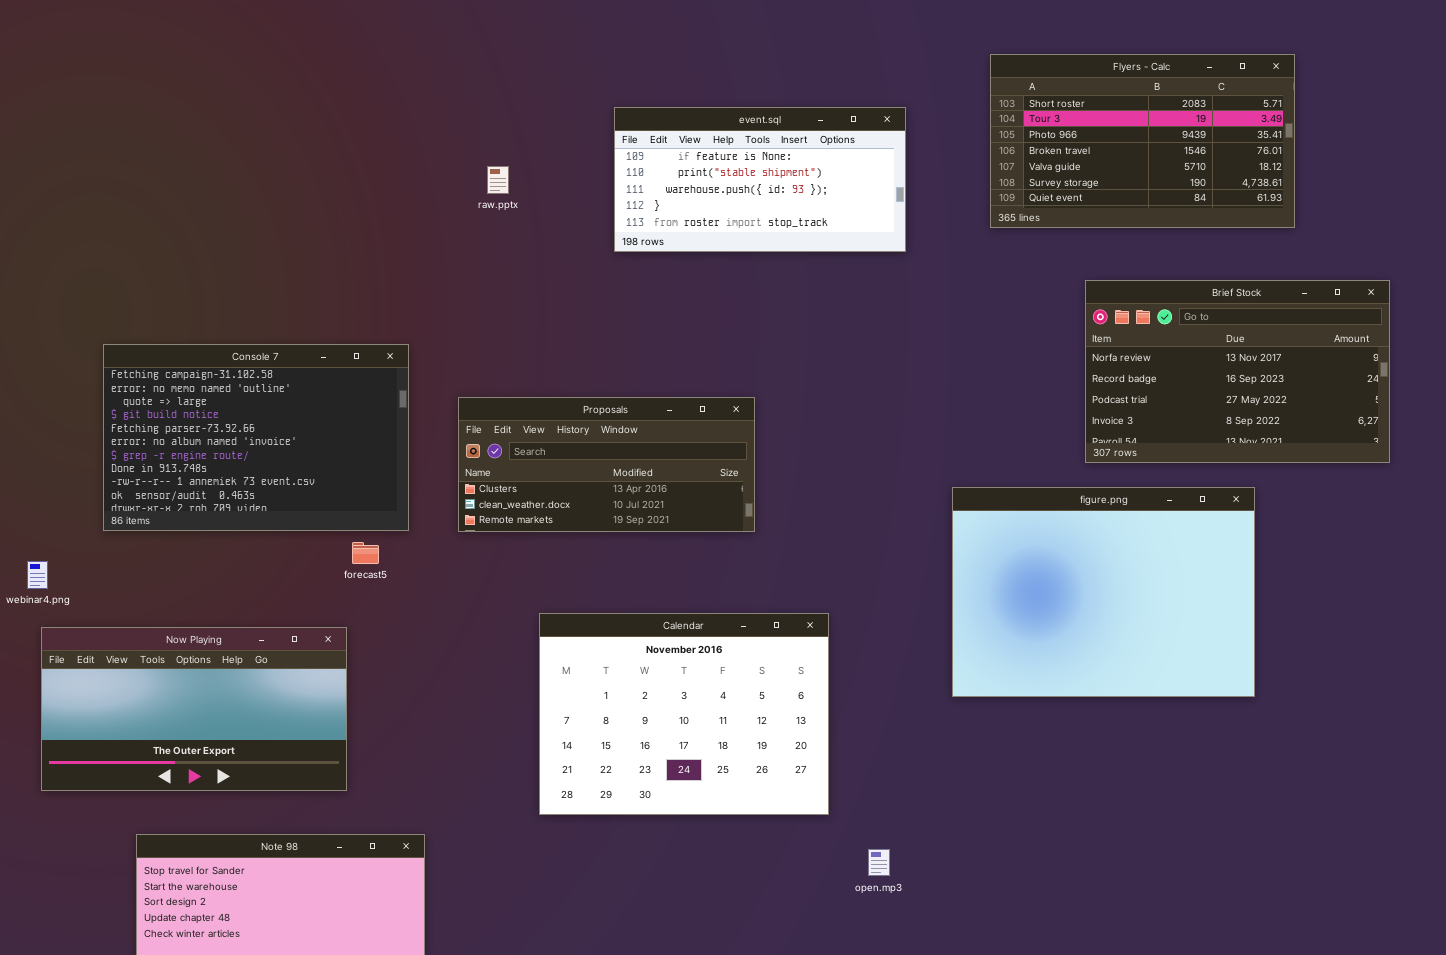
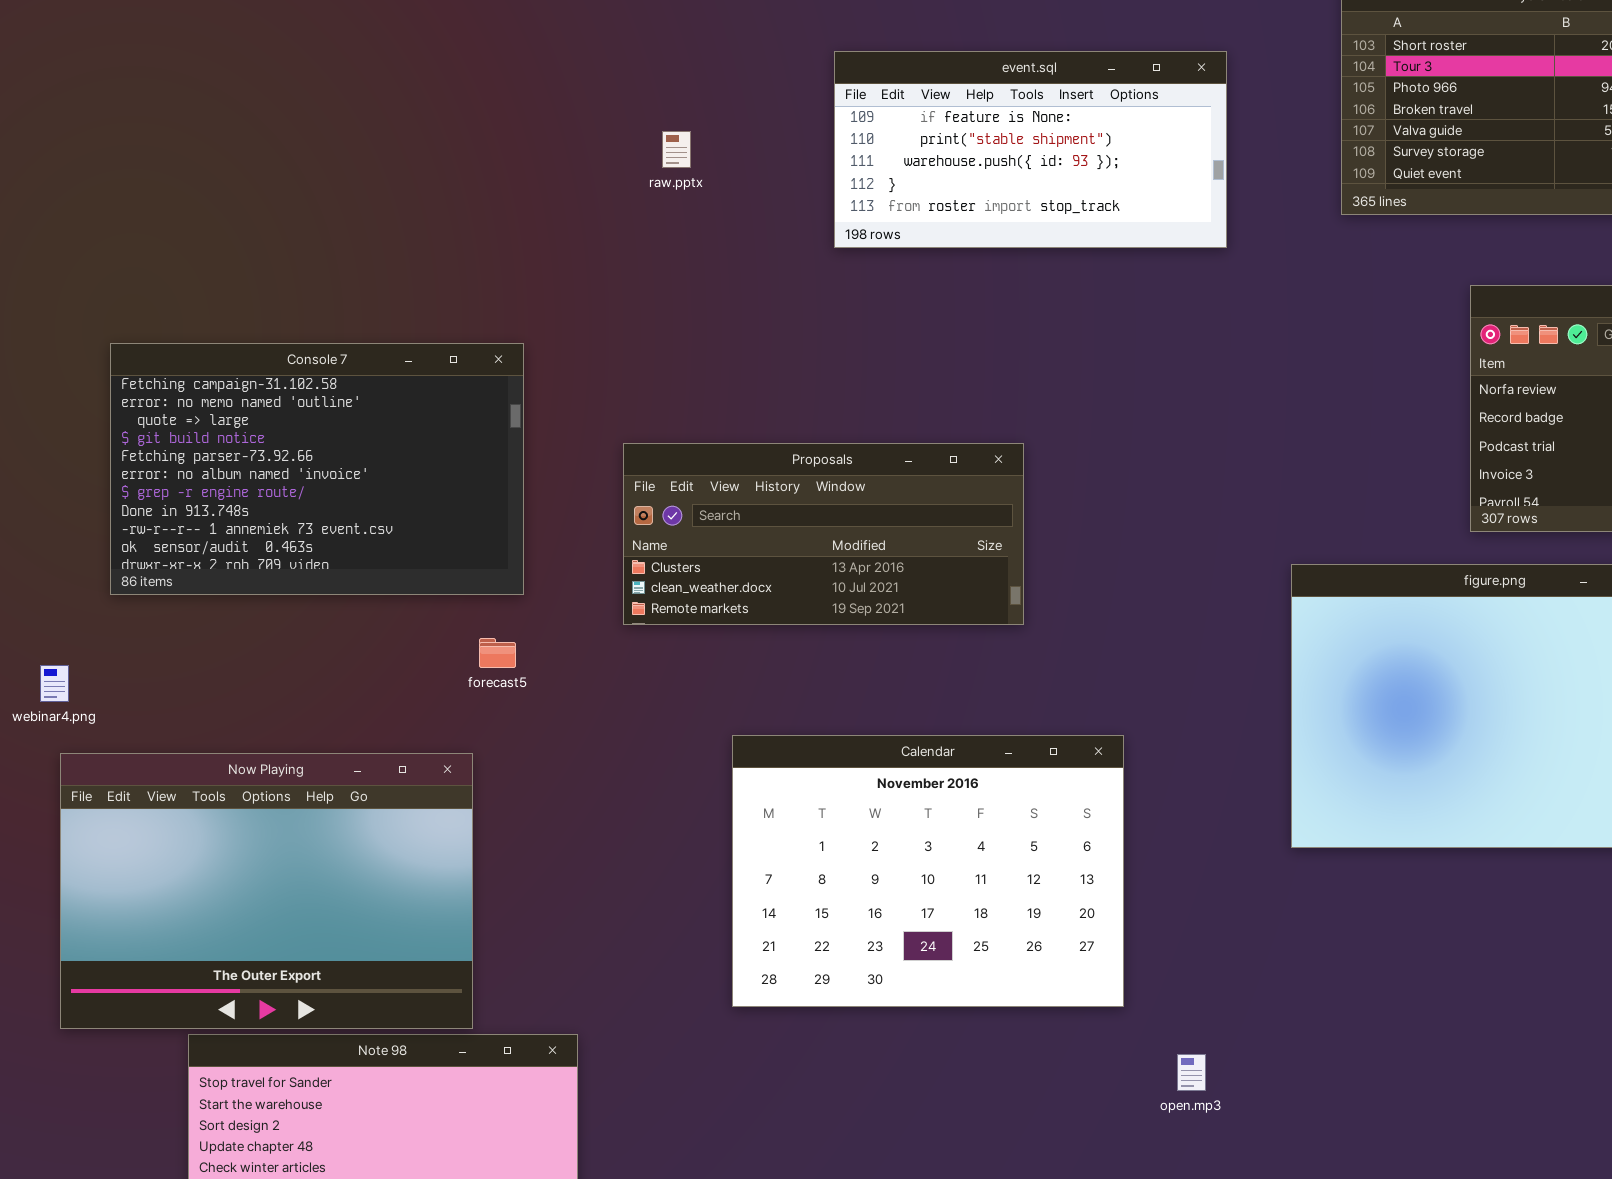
Console 7: [103,344,409,531] -> [110,343,524,595], moved
Now Playing: [41,627,347,791] -> [60,753,473,1029], resized

